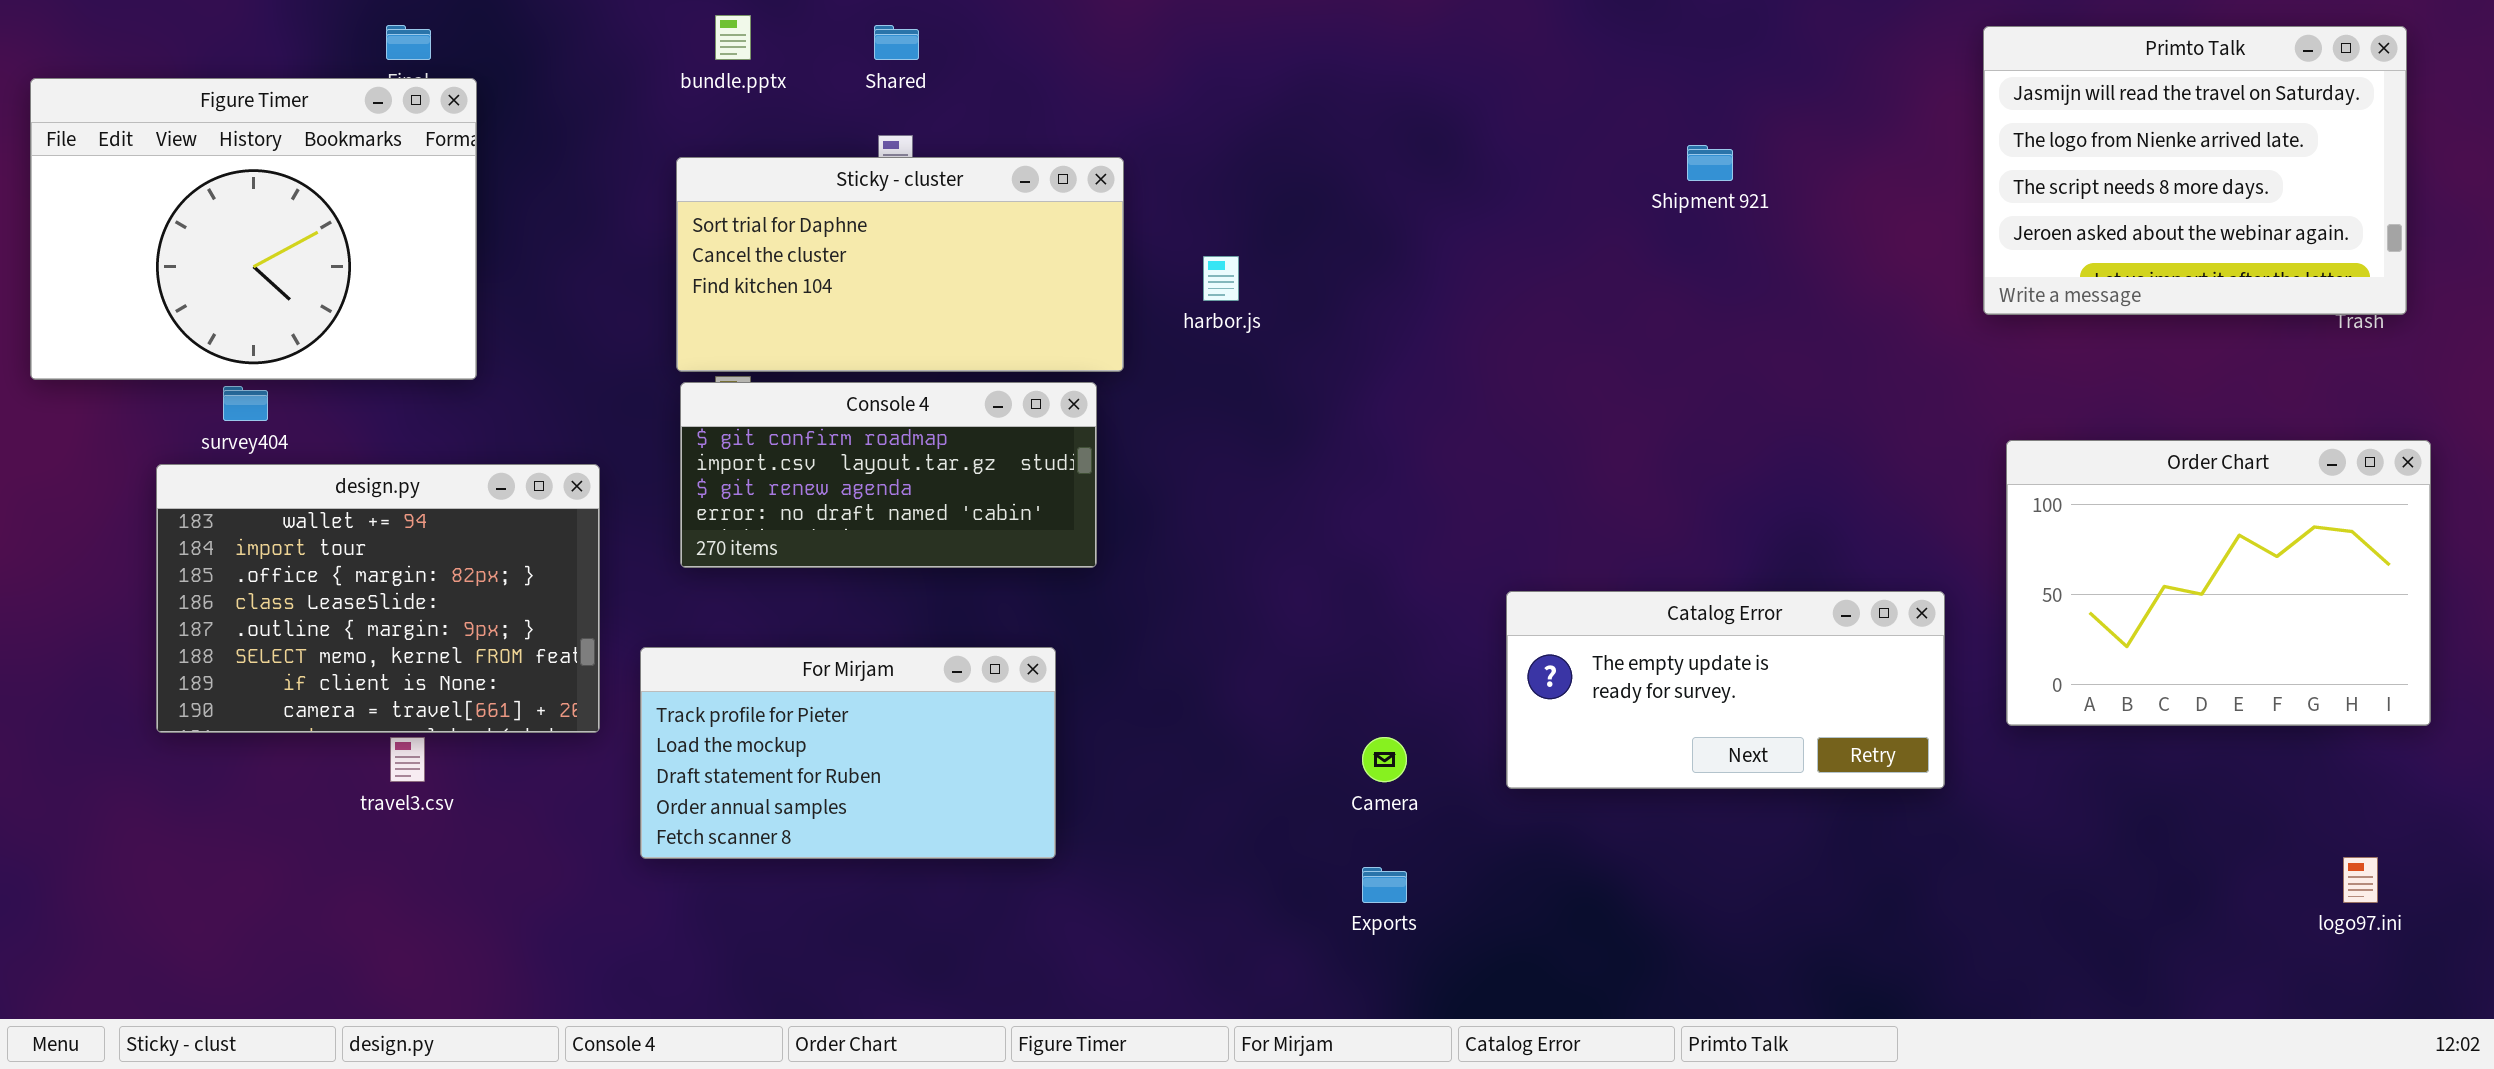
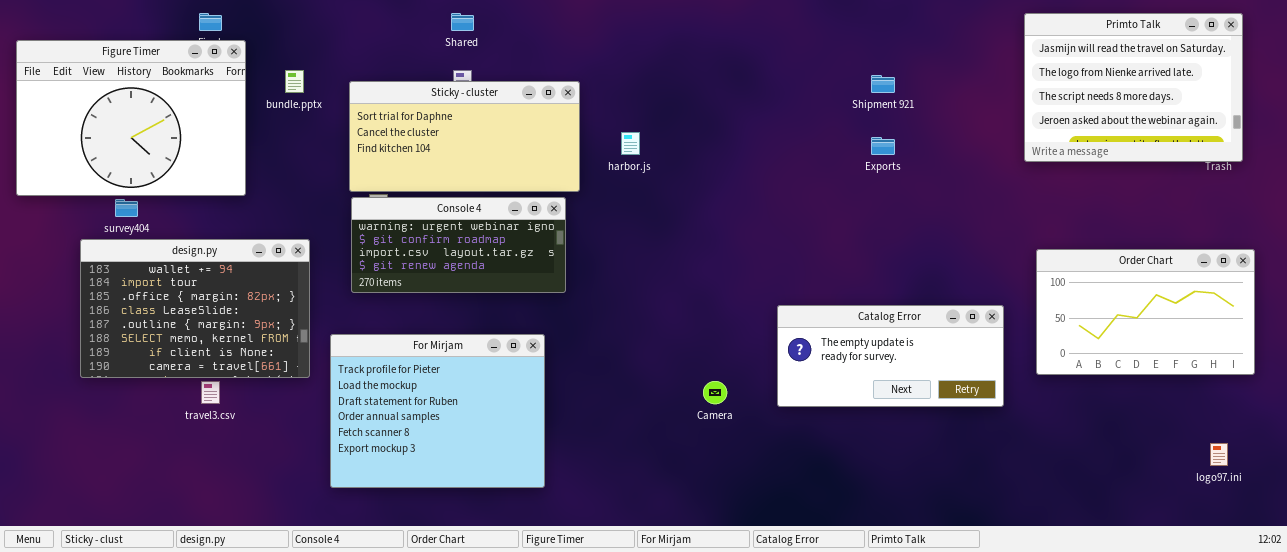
bundle.pptx: [715,15,751,60] -> [285,70,304,93], moved
Console 4: [680,382,1097,568] -> [351,197,566,293], scrolled up 1 row
Order Chart: [2006,440,2431,726] -> [1036,249,1255,375], resized
For Mirjam: [640,647,1056,859] -> [330,334,545,488], resized
Exports: [1362,867,1407,903] -> [871,137,895,155], moved

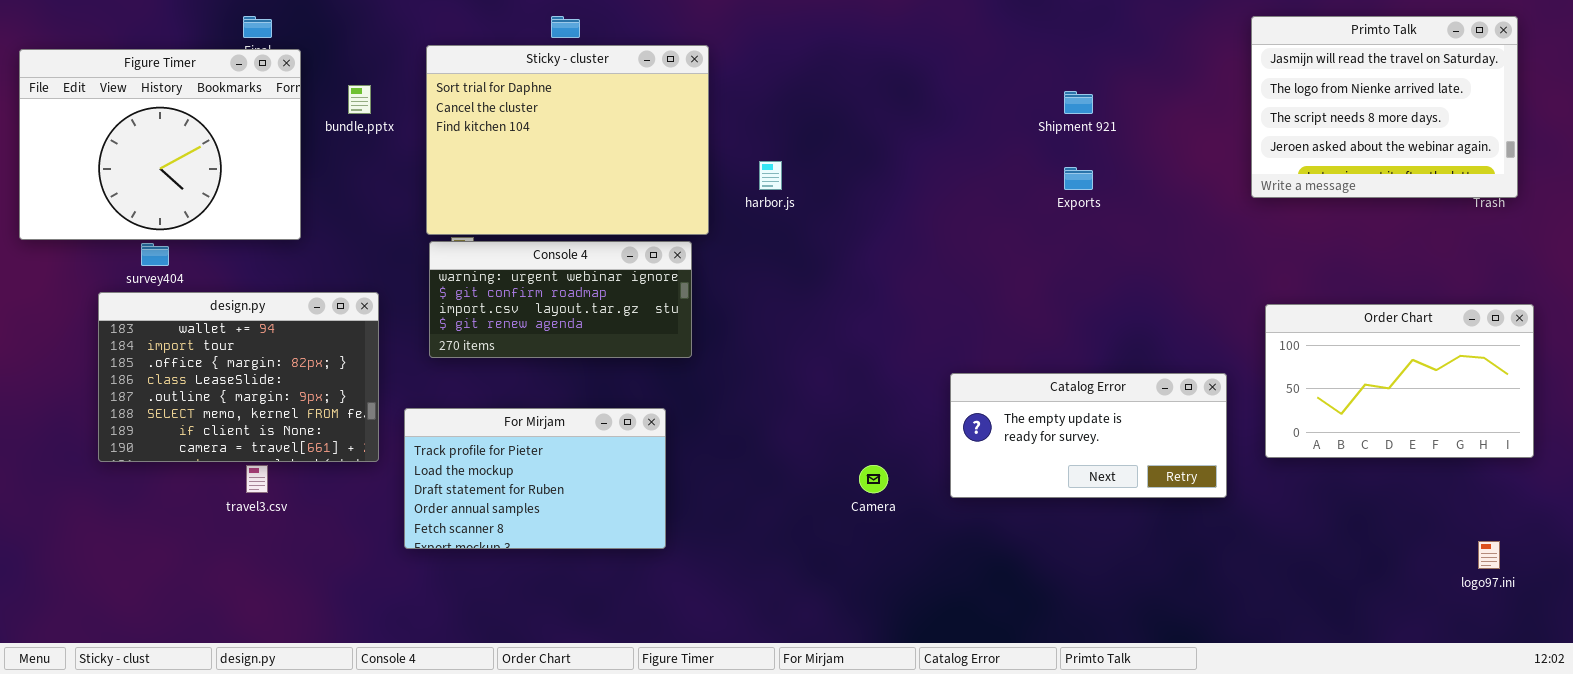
Sticky - cluster: [349,81,580,192] -> [426,45,709,235], resized
For Mirjam: [330,334,545,488] -> [404,408,666,549], resized

